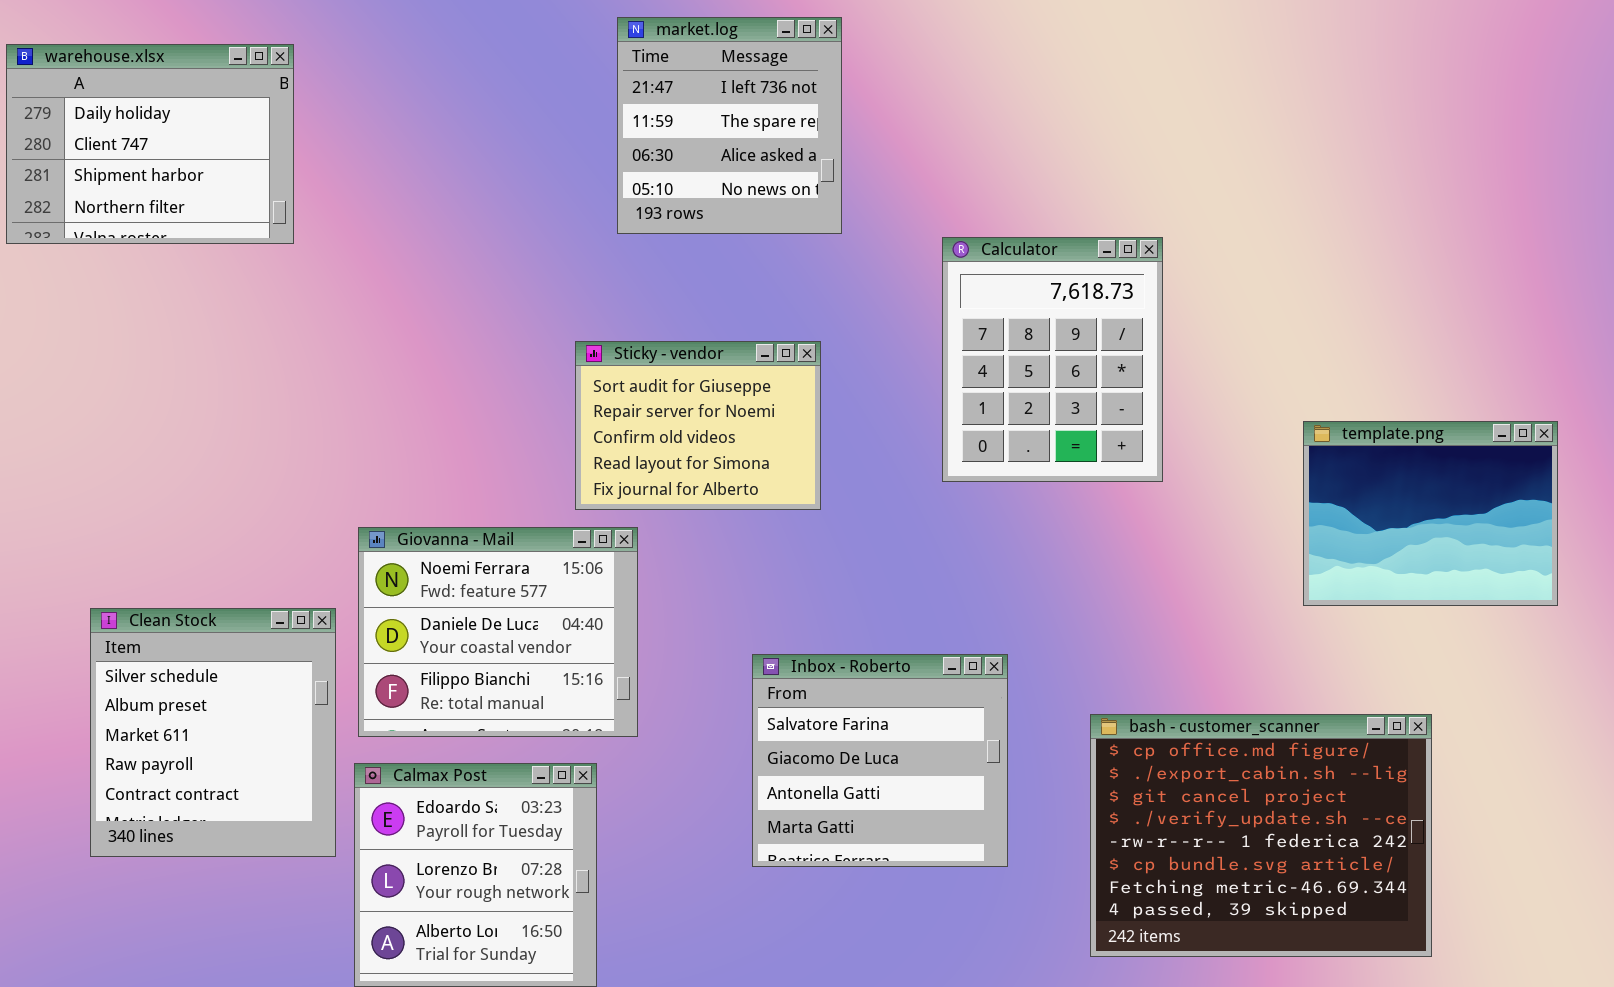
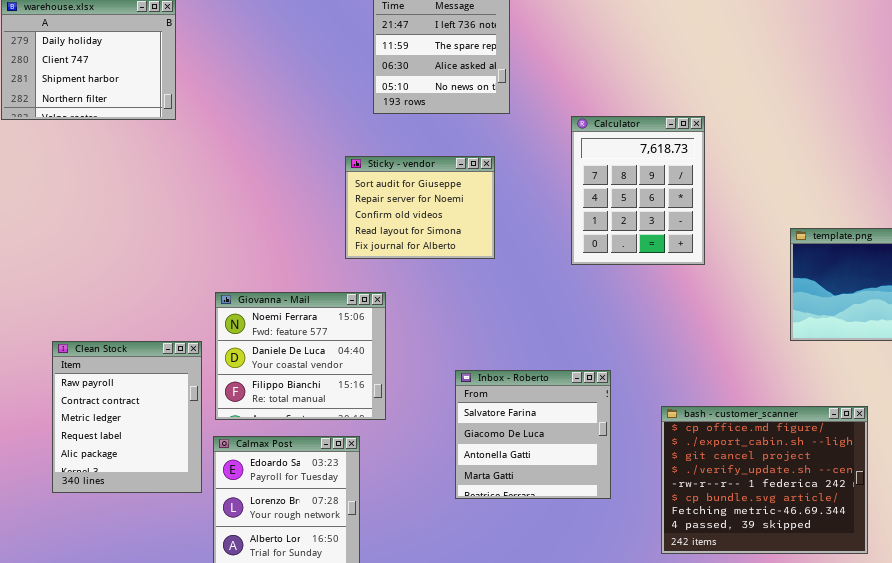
Sticky - vendor: [575,341,821,510] -> [345,156,495,259], moved
Clean Stock: [90,608,336,857] -> [52,341,202,493], scrolled down 3 rows

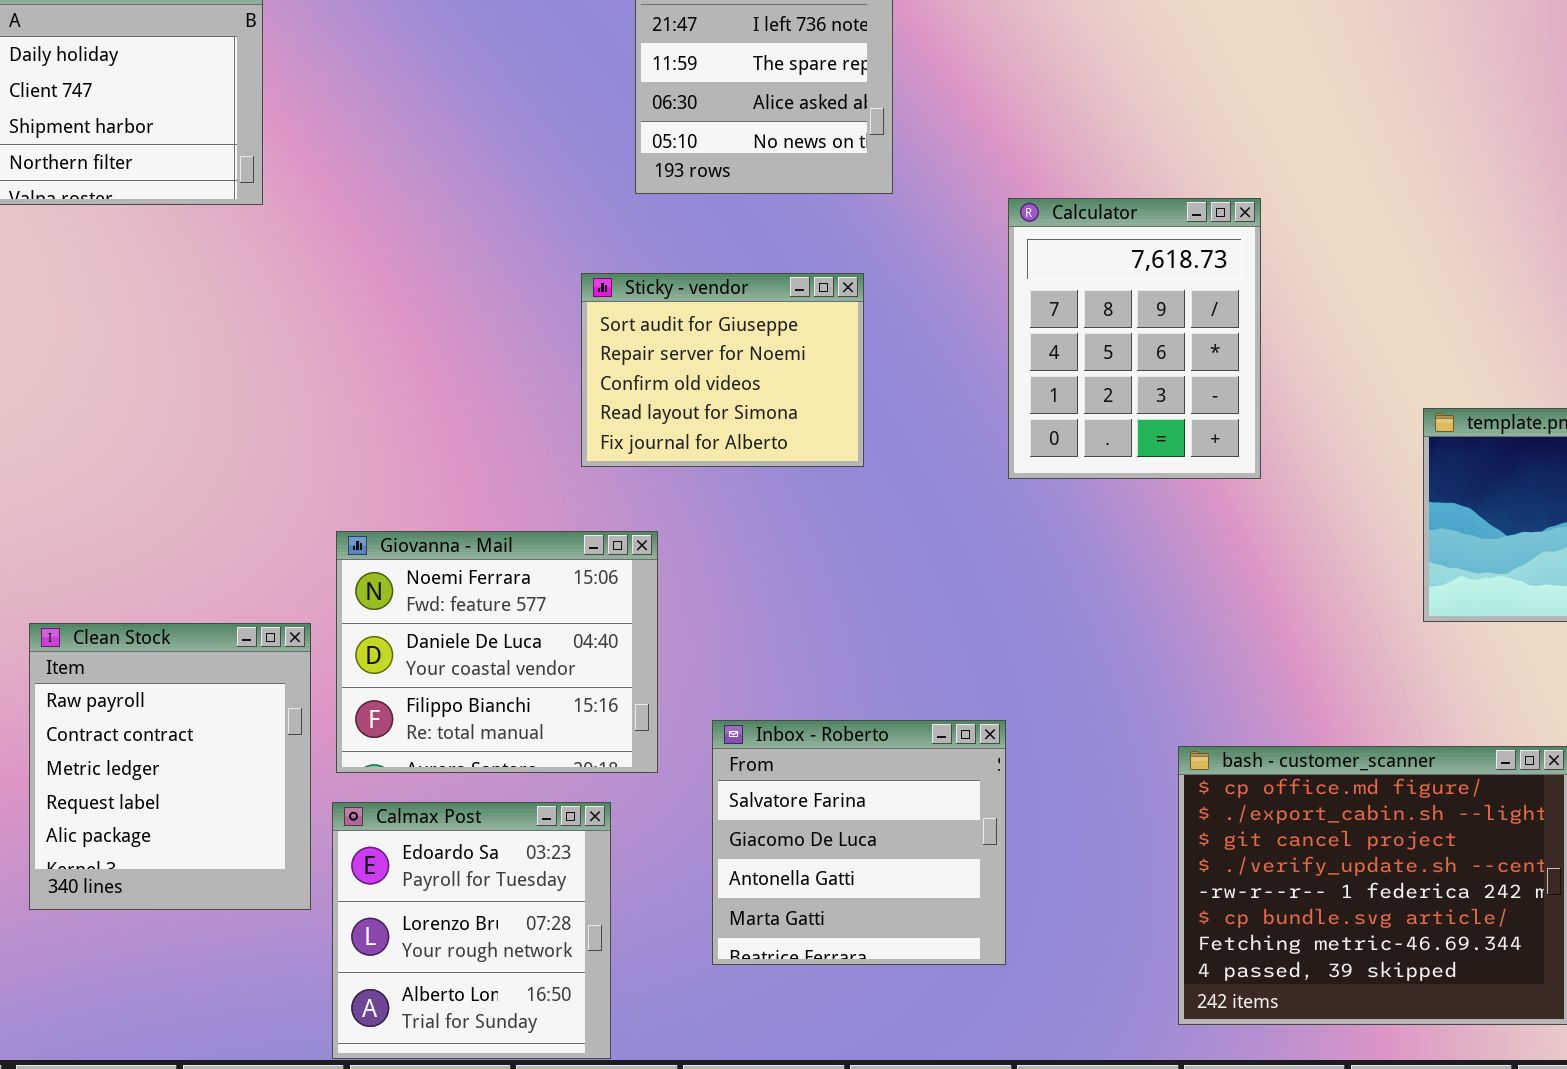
Inbox - Roberto: [455,370,611,499] -> [712,720,1006,965], moved

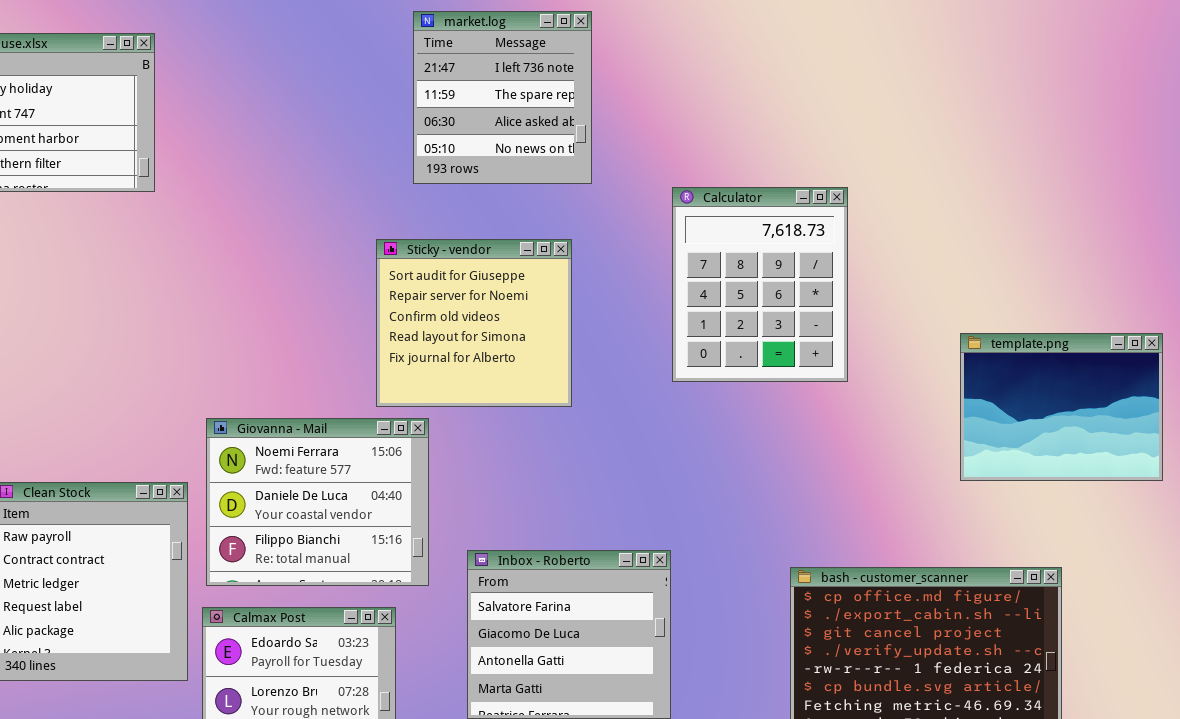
Sticky - vendor: [581,273,864,467] -> [376,239,572,407], resized

